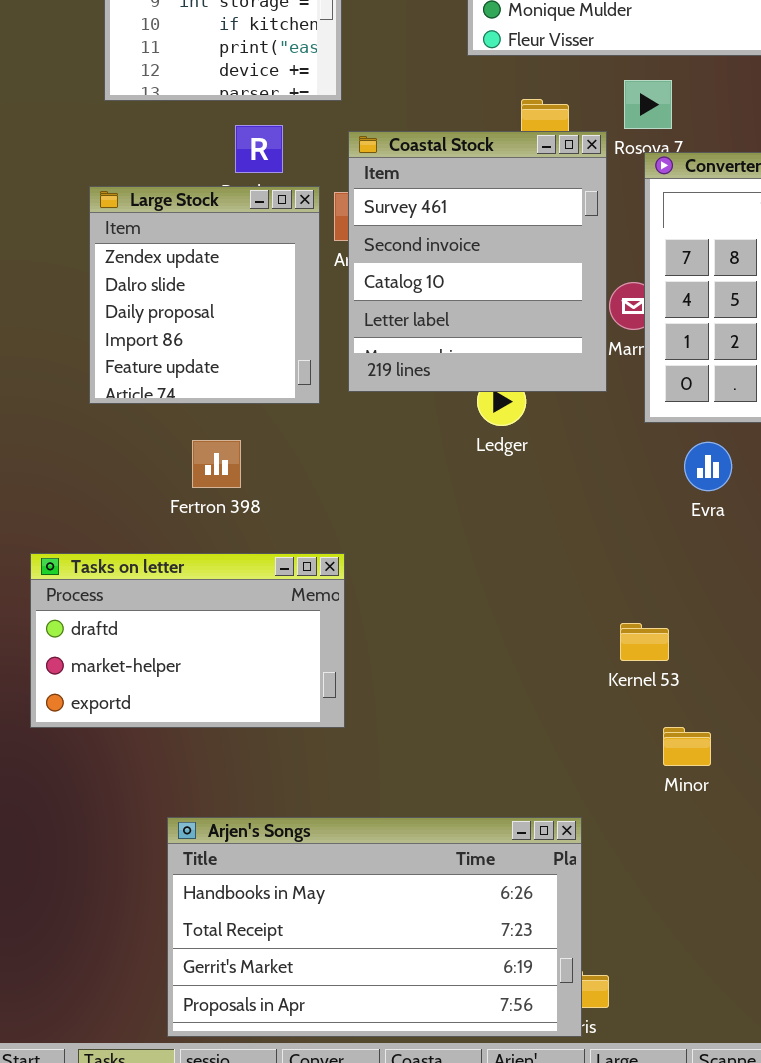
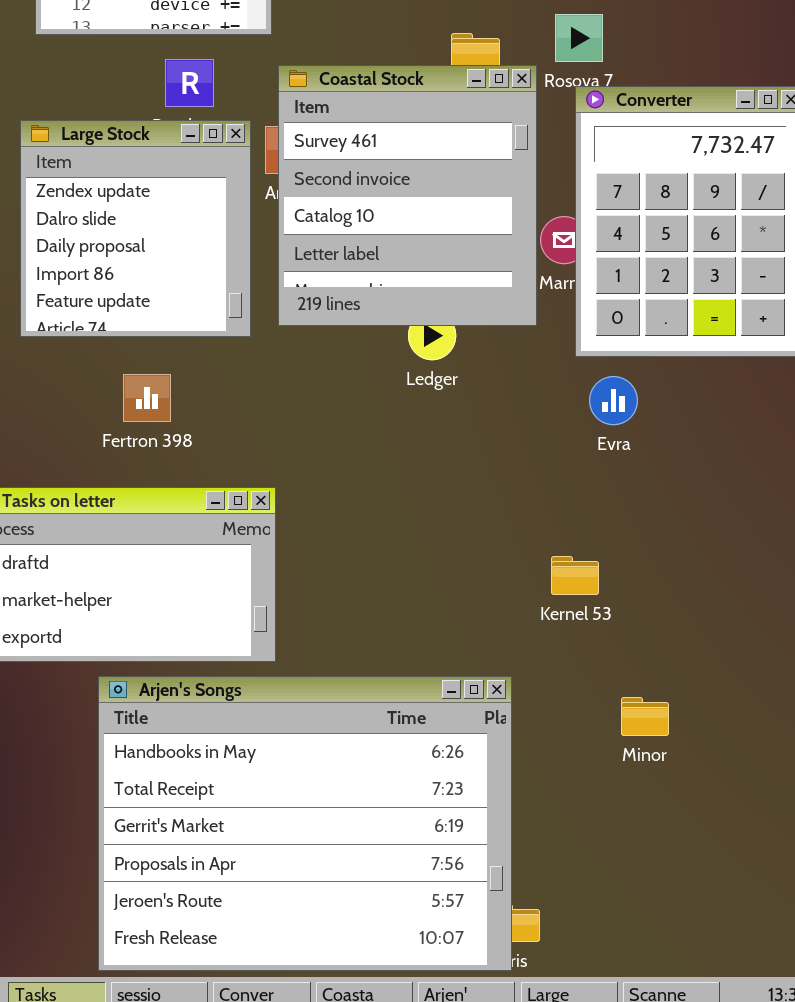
Evra: [684,442,732,491] -> [589,376,638,425], moved
Minor: [663,727,711,766] -> [621,697,669,736], moved
Arjen's Songs: [167,817,582,1037] -> [98,676,512,971], resized

